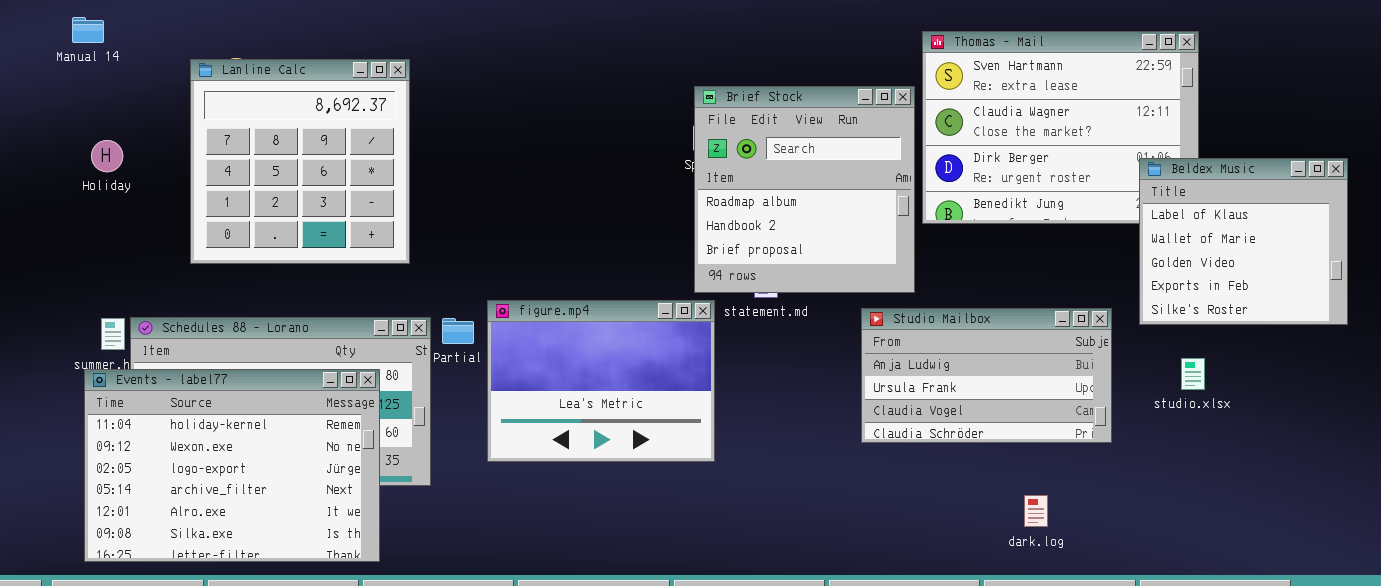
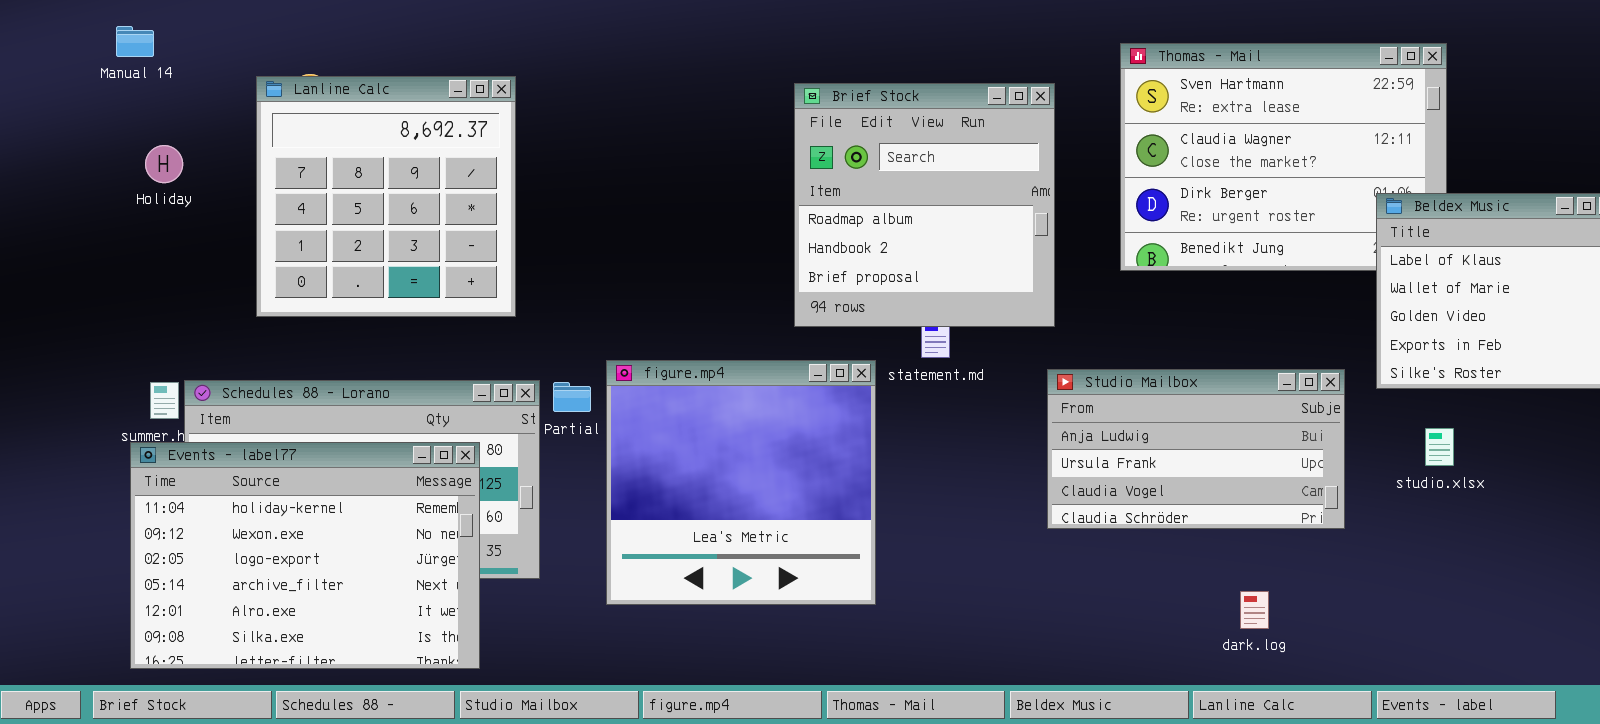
Brief Stock: [694,86,915,293] -> [794,83,1055,327], moved
Holiday: [91,140,123,172] -> [145,145,183,183], moved
figure.mp4: [487,300,715,462] -> [606,360,876,605], resized

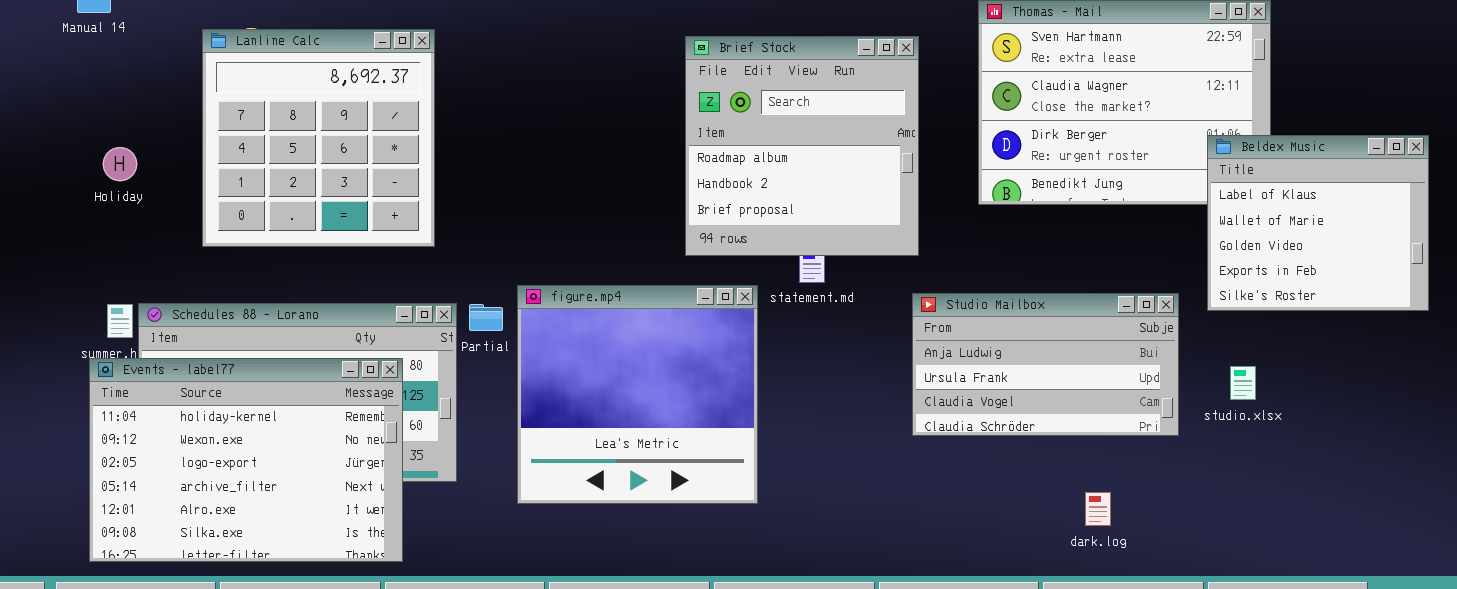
Holiday: [145,145,183,183] -> [103,147,137,181], moved
studio.xlsx: [1425,428,1454,466] -> [1230,366,1256,400], moved

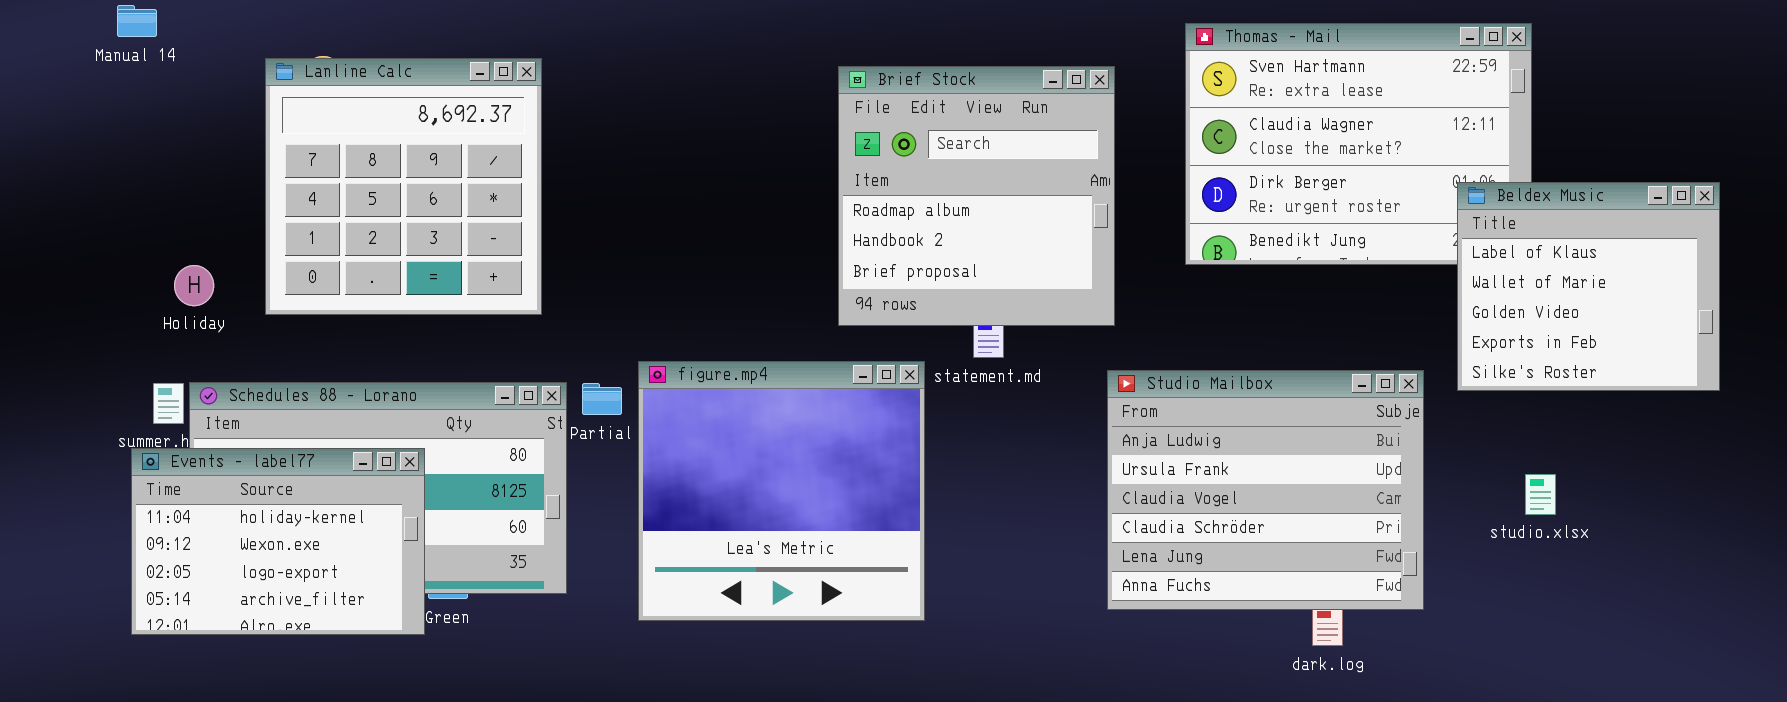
Holiday: [103,147,137,181] -> [174,265,214,306], moved
Studio Mailbox: [912,293,1179,436] -> [1107,370,1424,610], resized
Events - label77: [89,358,403,562] -> [131,448,425,635], resized
studio.xlsx: [1230,366,1256,400] -> [1525,474,1556,515], moved

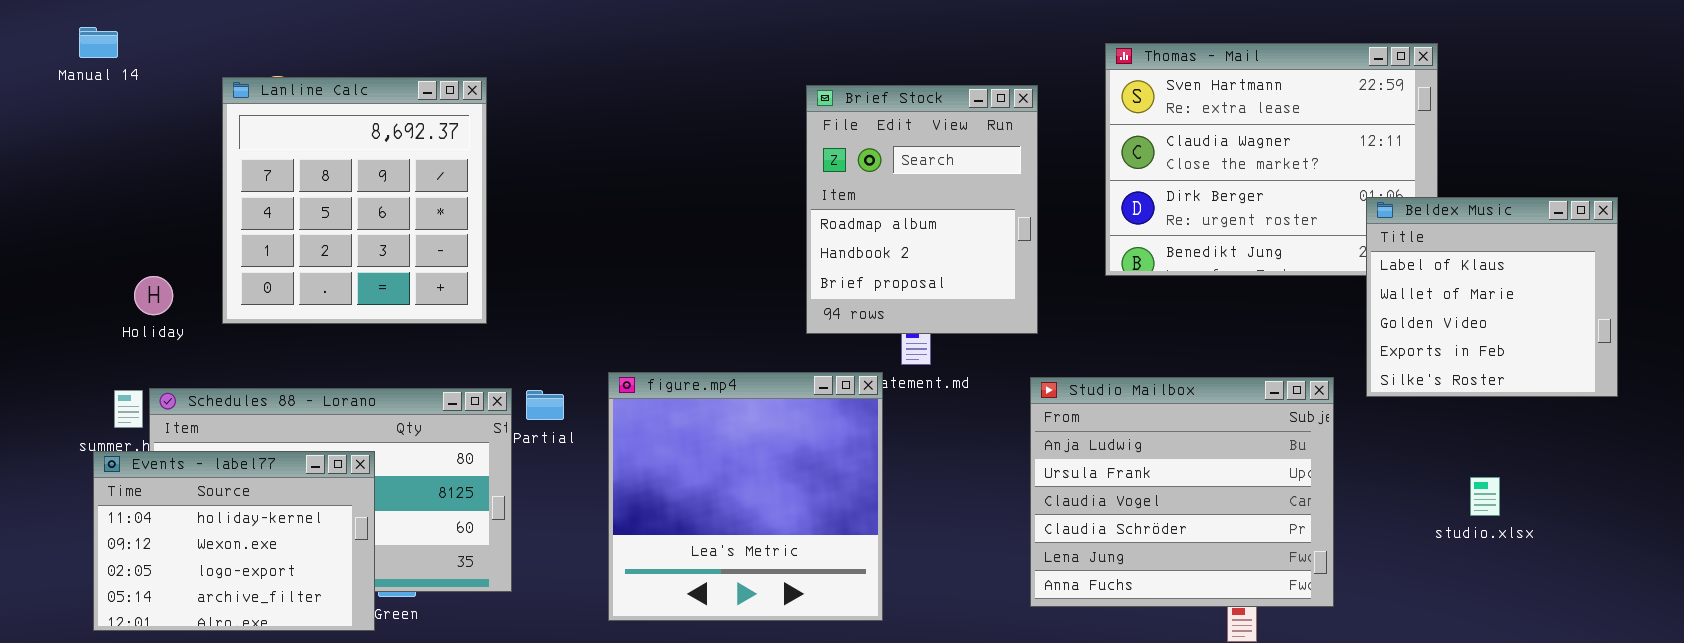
Brief Stock: [838,66,1115,326] -> [806,85,1038,334], resized
figure.mp4: [638,361,925,621] -> [608,372,883,621], moved
studio.xlsx: [1525,474,1556,515] -> [1470,477,1500,516], moved

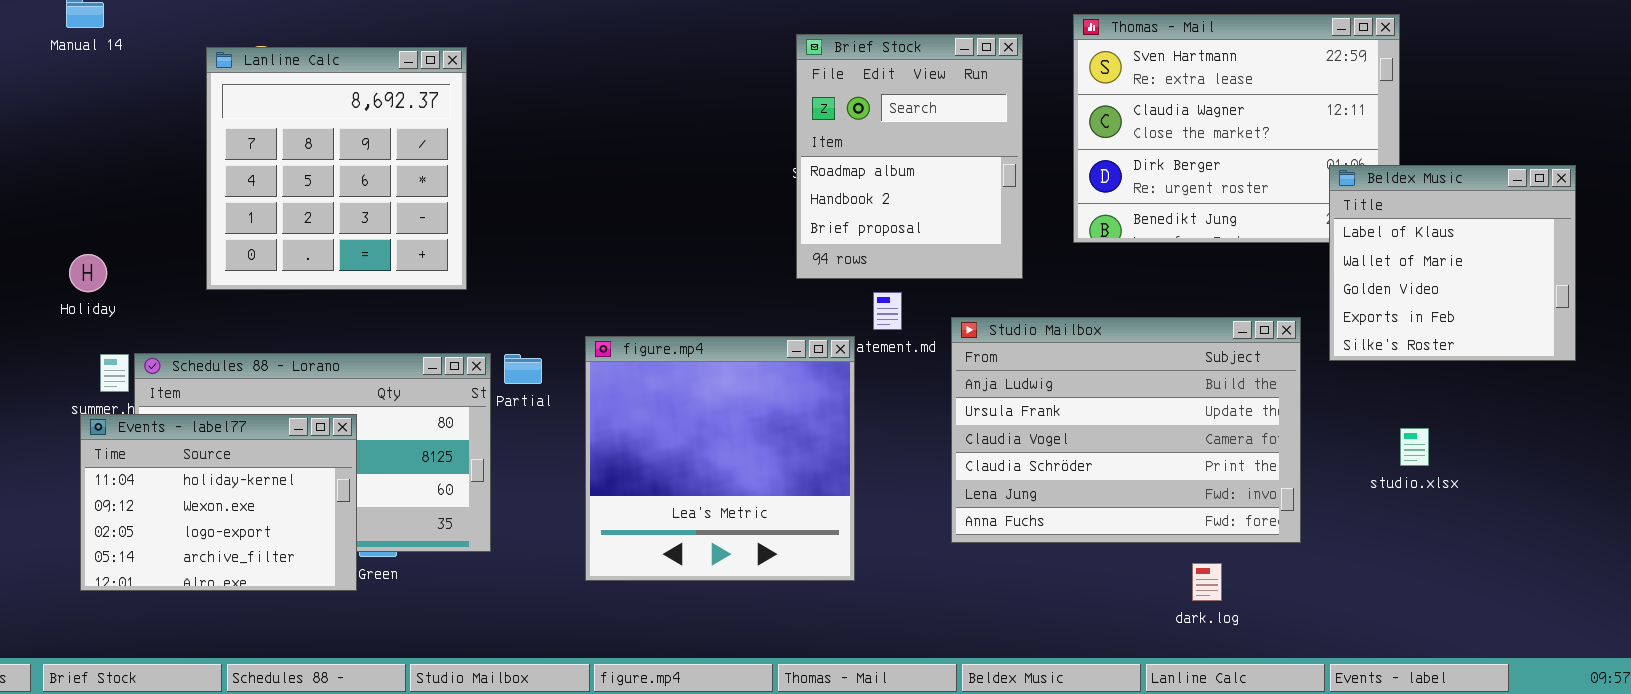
Brief Stock: [806,85,1038,334] -> [796,34,1023,279], moved
Holiday: [134,276,173,315] -> [69,254,107,292], moved
Studio Mailbox: [1030,377,1334,607] -> [951,317,1301,543], moved, resized
studio.xlsx: [1470,477,1500,516] -> [1400,428,1429,466], moved

